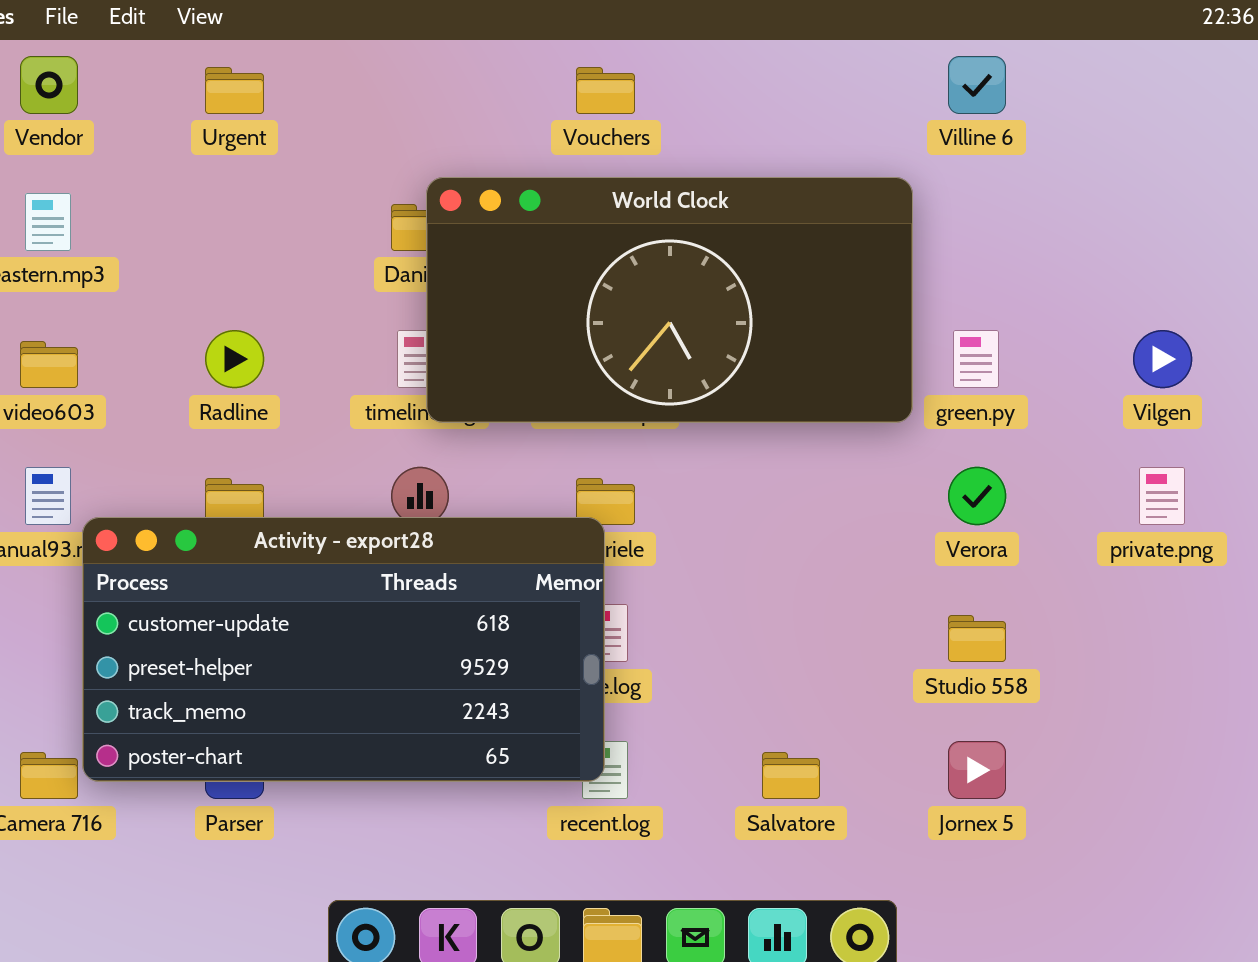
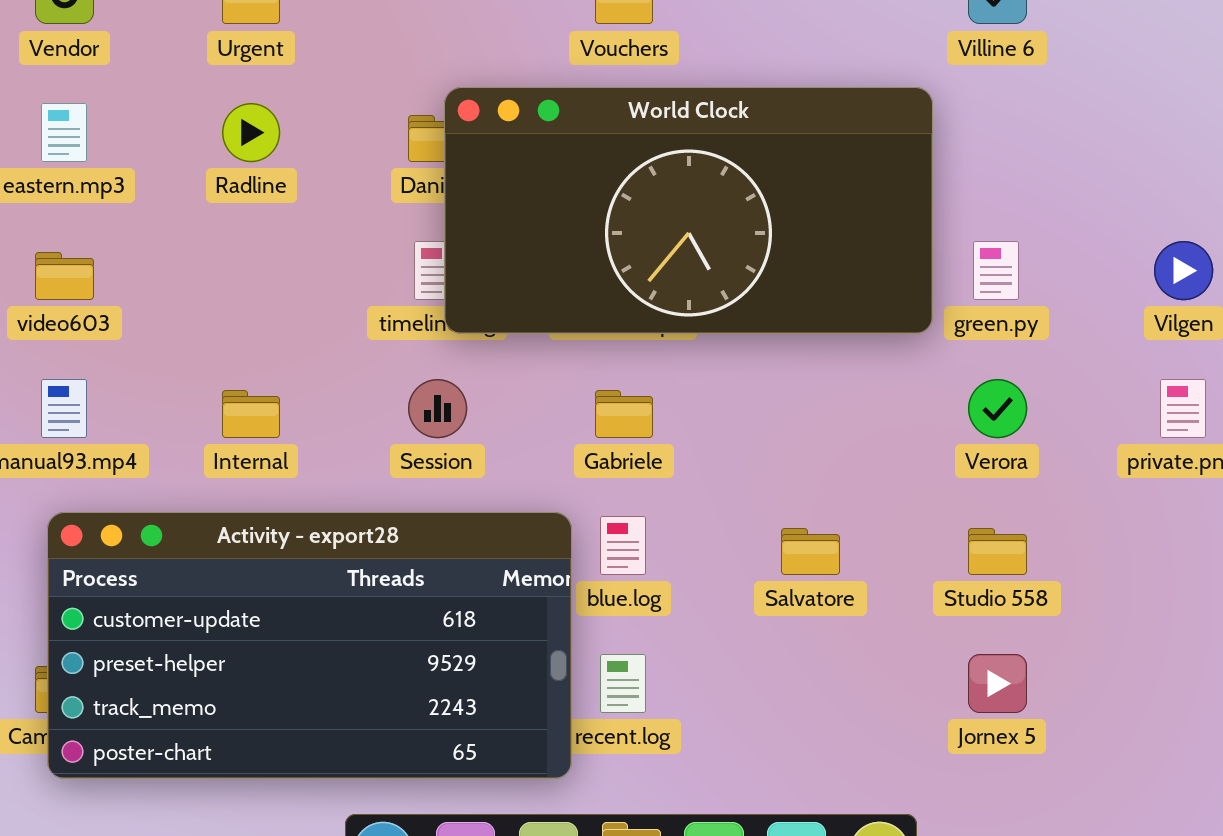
Radline: [205,330,264,388] -> [222,103,280,162], moved
Activity - export28: [82,517,605,782] -> [47,512,572,779], moved
Salvatore: [762,752,820,799] -> [781,528,840,575], moved

